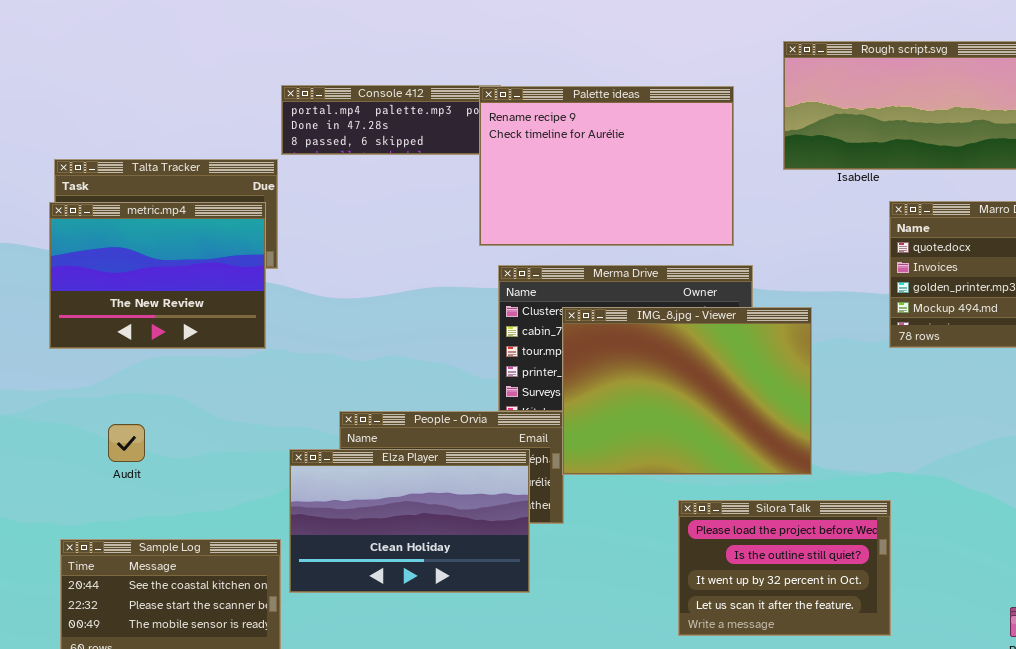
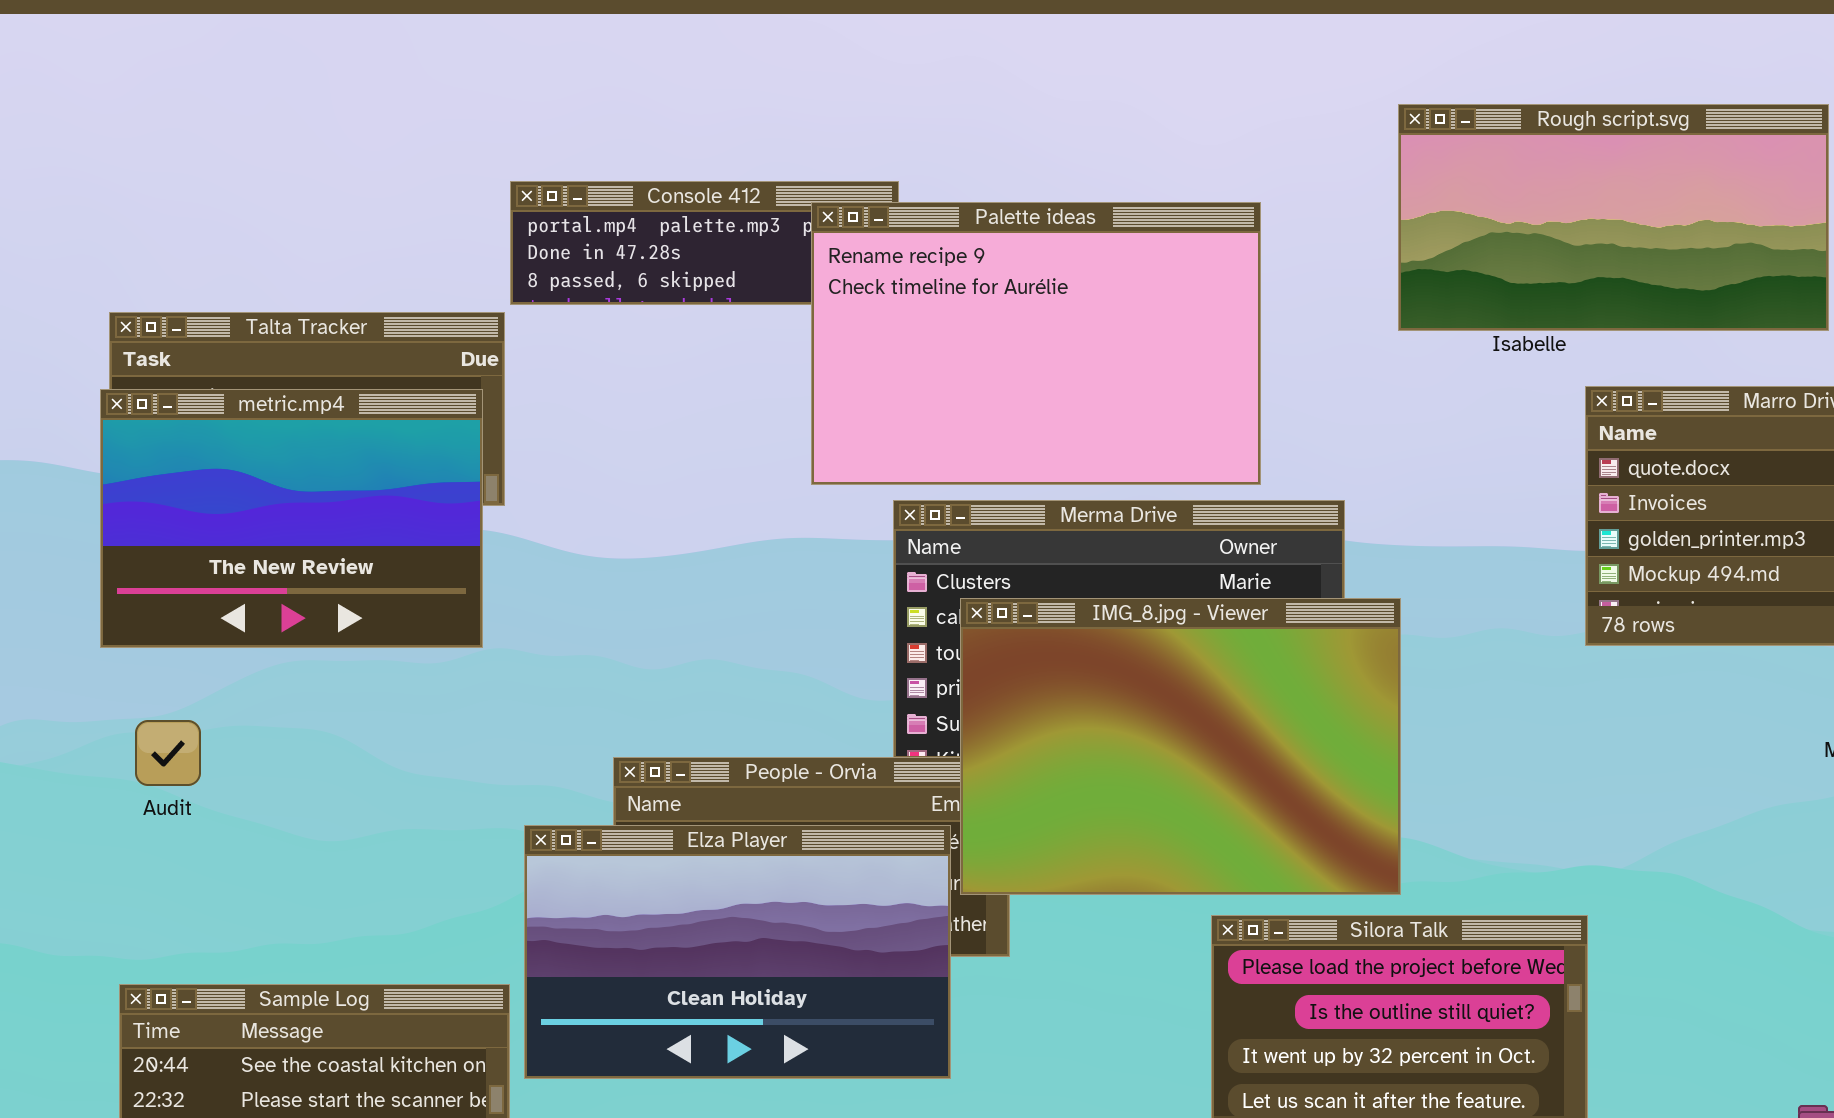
Palette ideas: [479,86,734,246] -> [811,202,1261,485], moved
IMG_8.jpg - Viewer: [562,307,812,475] -> [960,598,1401,895], moved
Audit: [108,424,145,462] -> [135,720,201,786], moved

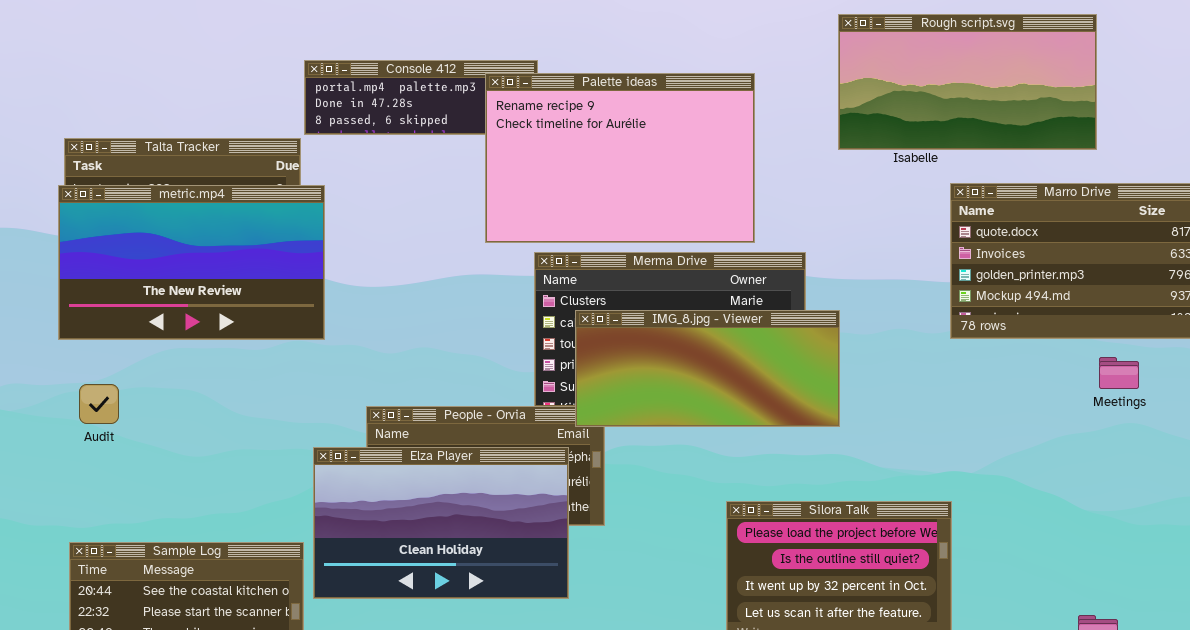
metric.mp4: [100,389,483,648] -> [58,185,325,340], resized
IMG_8.jpg - Viewer: [960,598,1401,895] -> [575,310,840,427], resized

